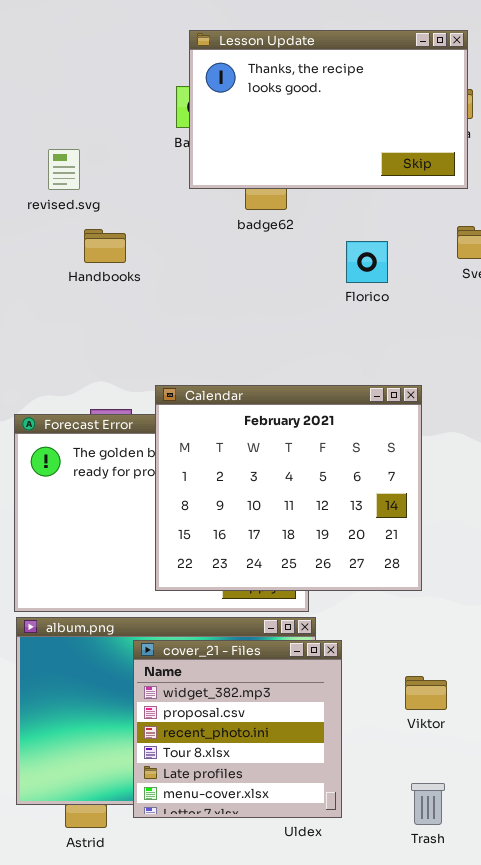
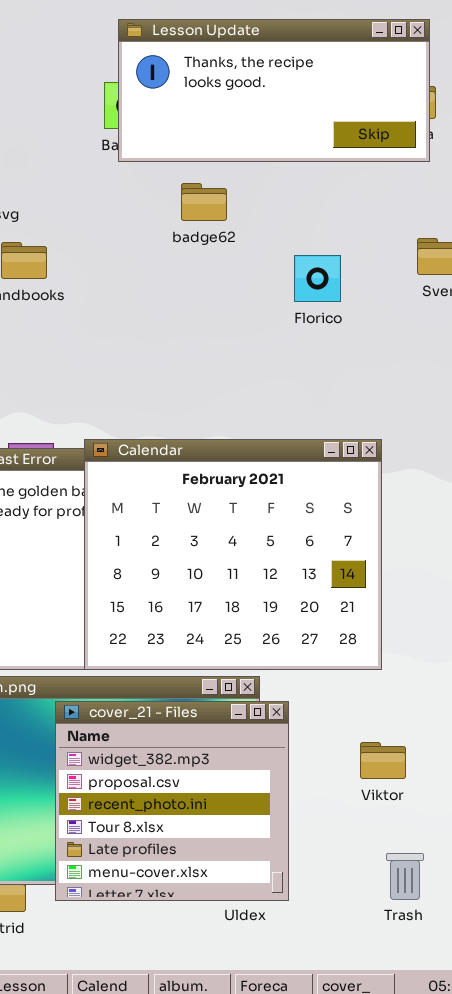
Lesson Update: [189,30,468,189] -> [118,19,430,162], resized
Calendar: [155,385,422,591] -> [84,439,382,670], moved
Trash: [411,783,445,825] -> [386,853,424,900], moved

